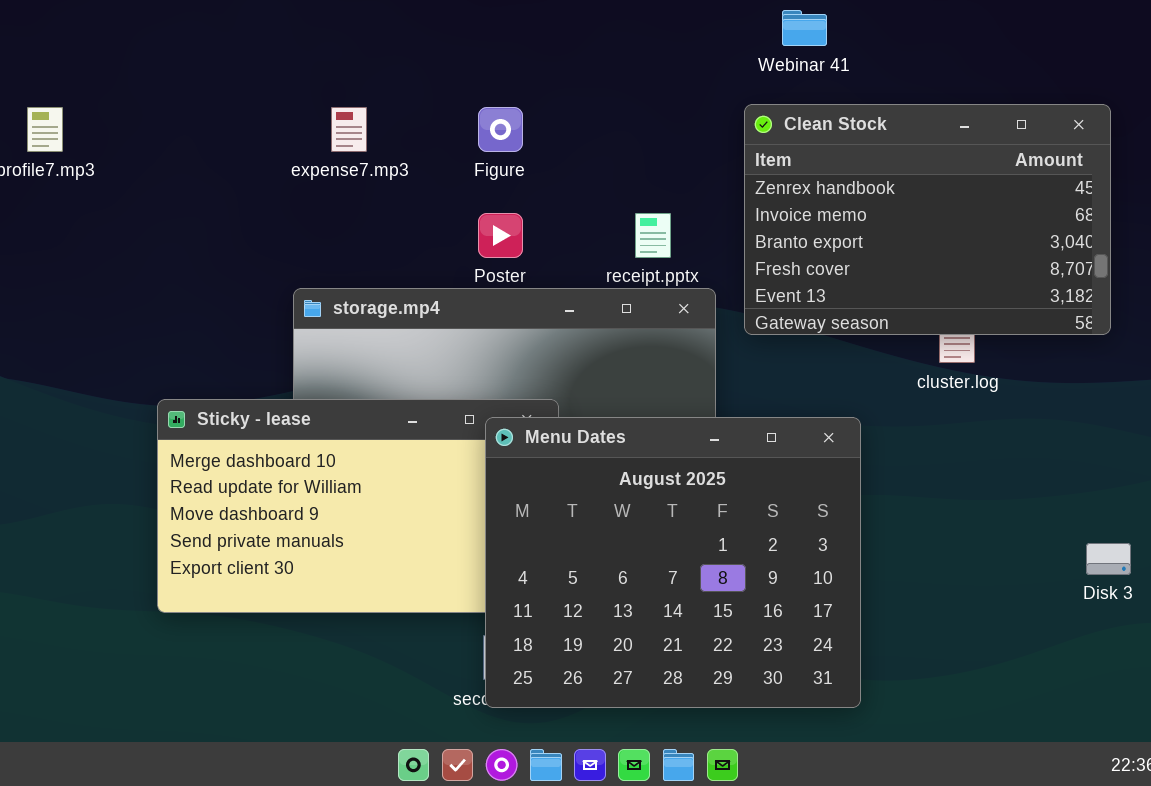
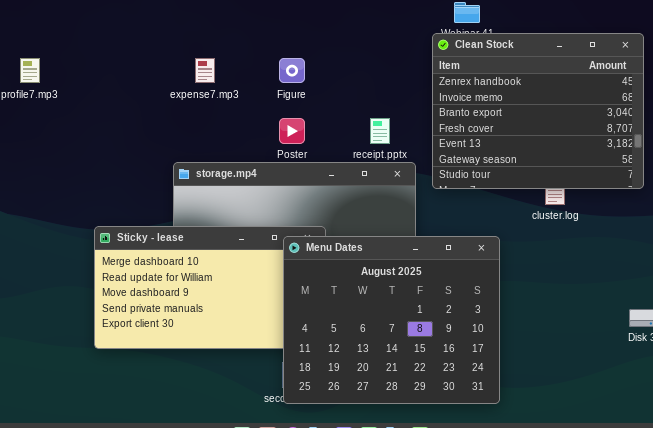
Clean Stock: [744,104,1111,335] -> [432,33,644,189], resized

